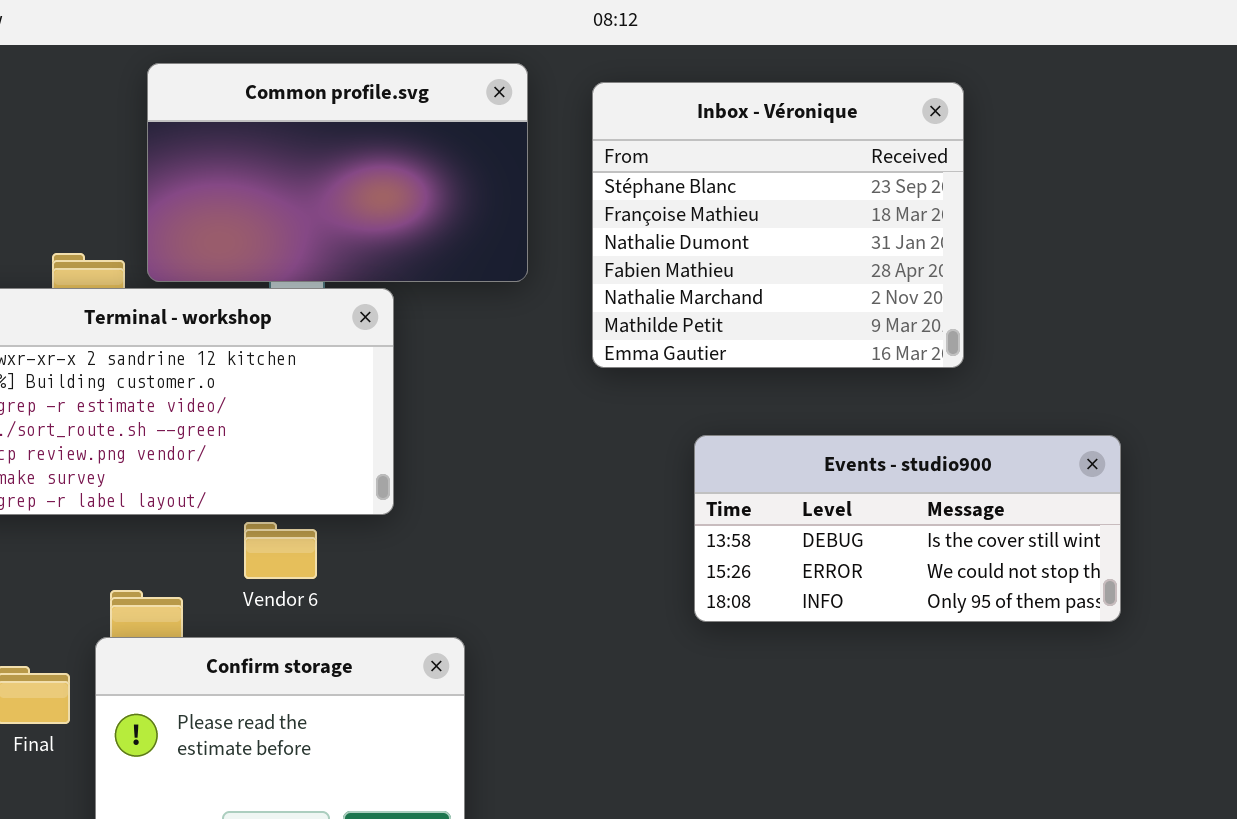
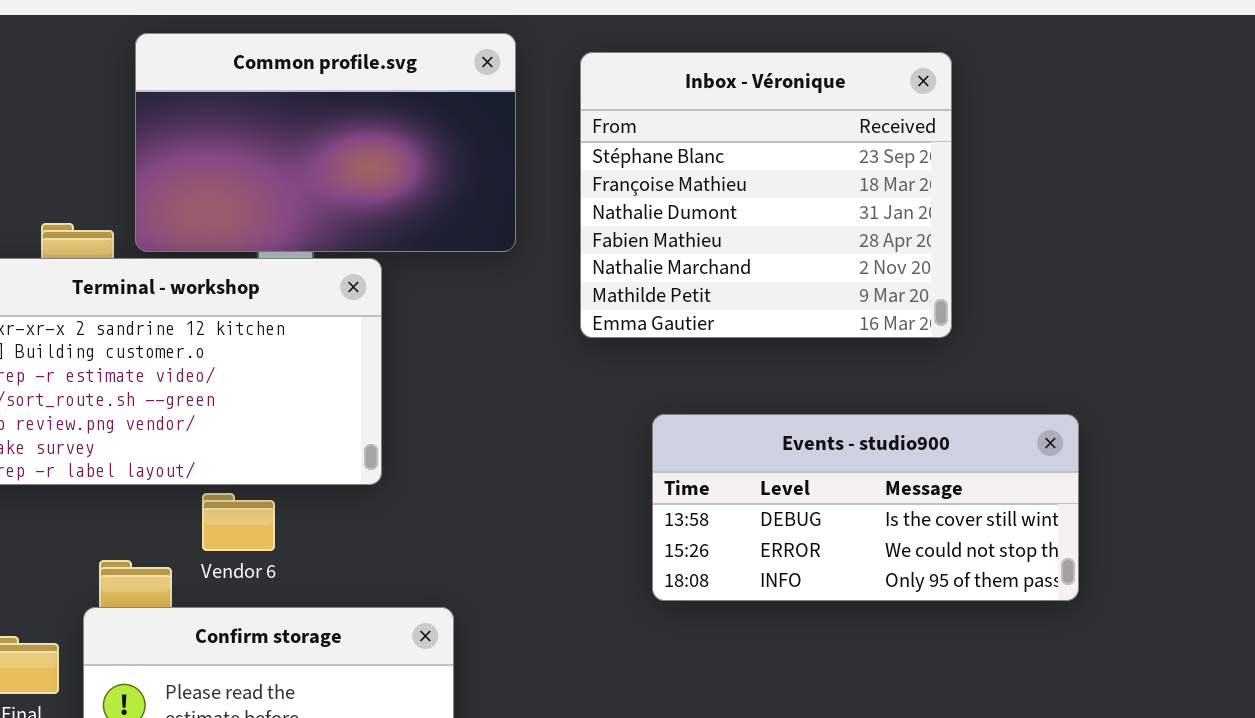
Events - studio900: [694,435,1121,622] -> [652,414,1079,601], moved
Vendor 6: [244,522,317,579] -> [202,493,275,551], moved

